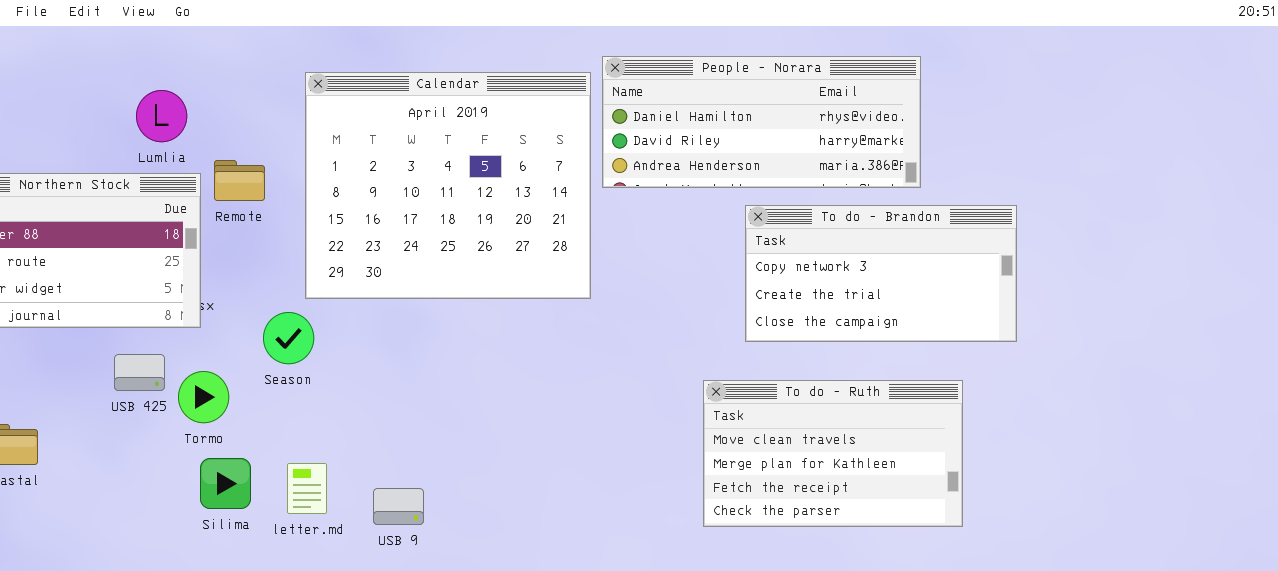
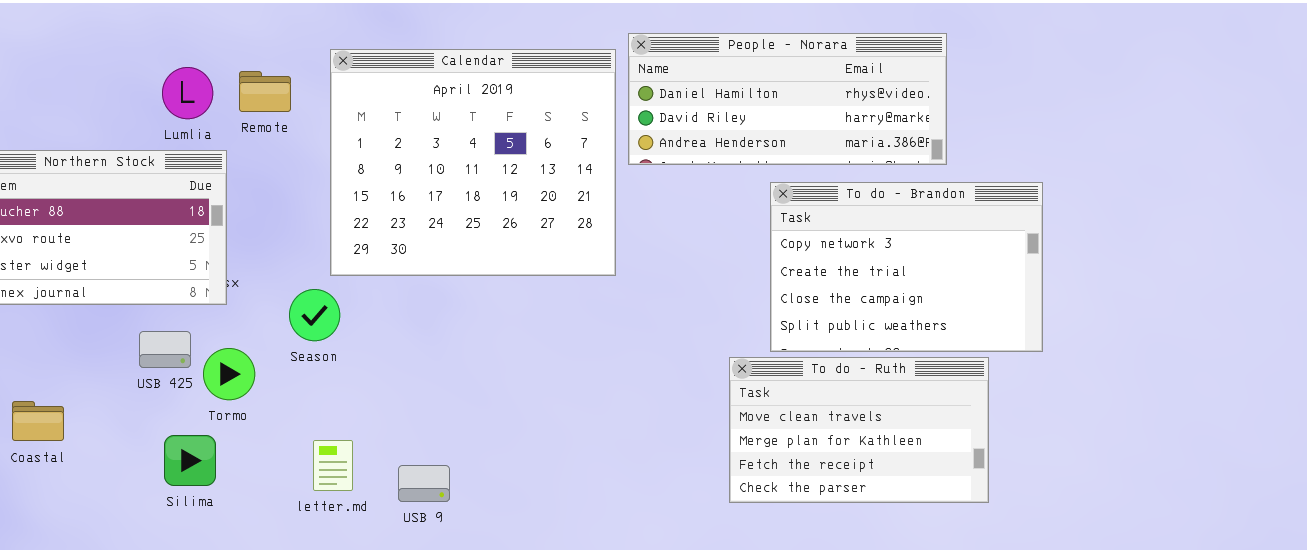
Remote: [214,160,265,201] -> [239,71,291,112], moved
To do - Brandon: [745,205,1017,342] -> [770,182,1043,352], resized
Silima: [200,458,251,509] -> [164,435,216,486], moved

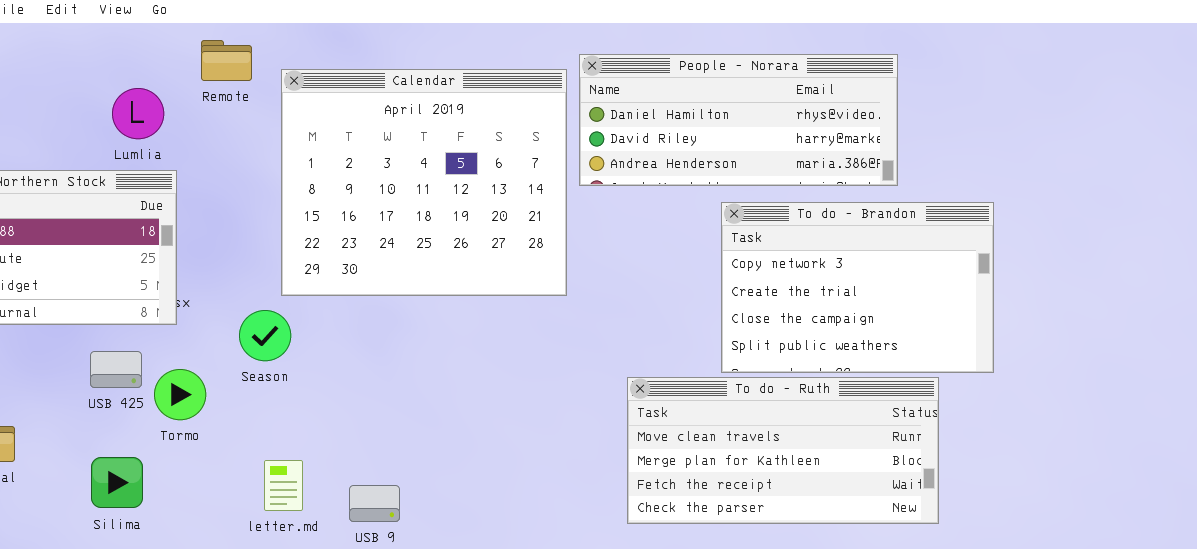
Remote: [239,71,291,112] -> [201,40,252,81], moved
To do - Ruth: [729,357,989,503] -> [627,377,939,524], resized
Silima: [164,435,216,486] -> [91,457,143,508], moved

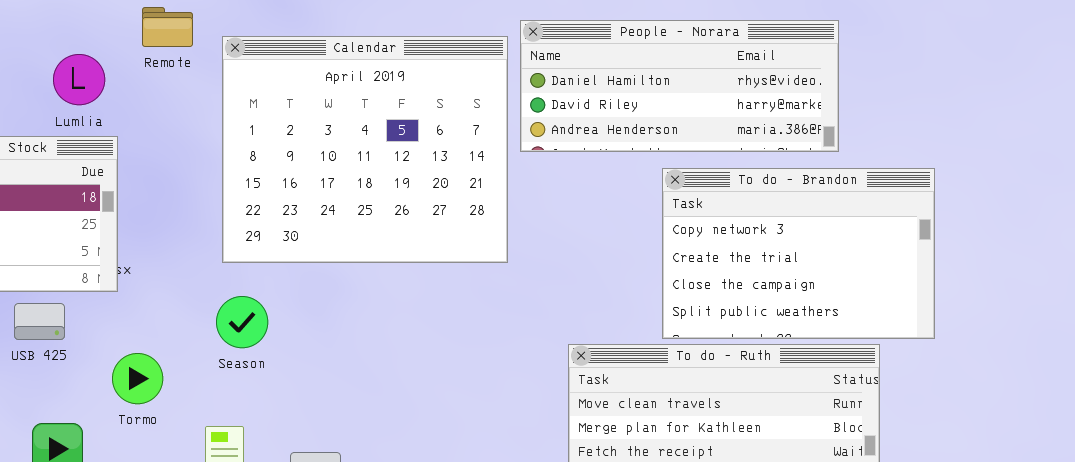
Season: [239,310,291,361] -> [216,296,268,348], moved
USB 425: [90,351,142,388] -> [14,303,65,340], moved
Tormo: [154,369,206,420] -> [112,353,163,404], moved

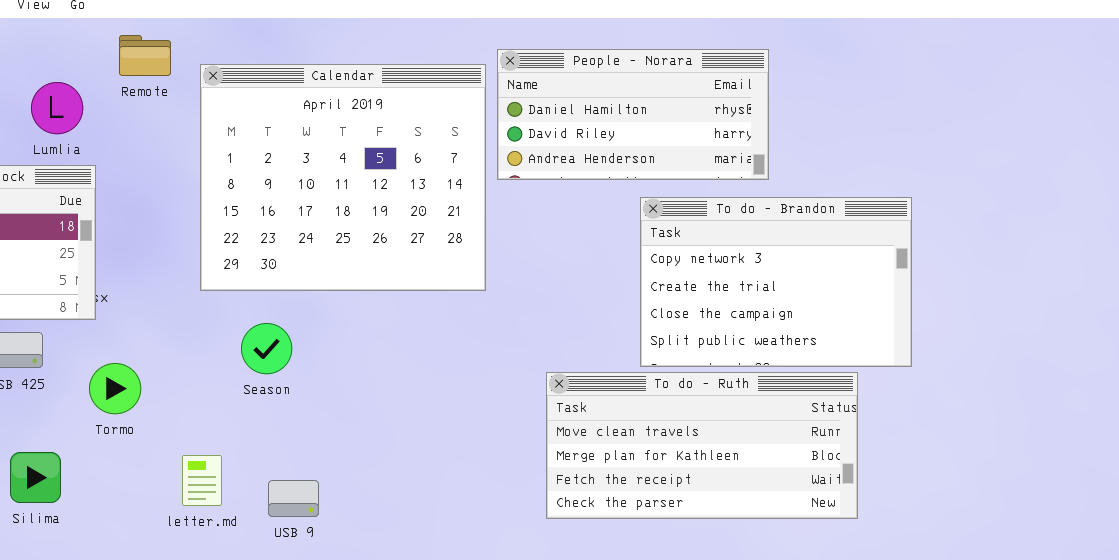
People - Norara: [520,20,839,152] -> [497,49,769,180], resized
Season: [216,296,268,348] -> [241,323,292,374], moved
Tormo: [112,353,163,404] -> [89,363,141,414], moved

